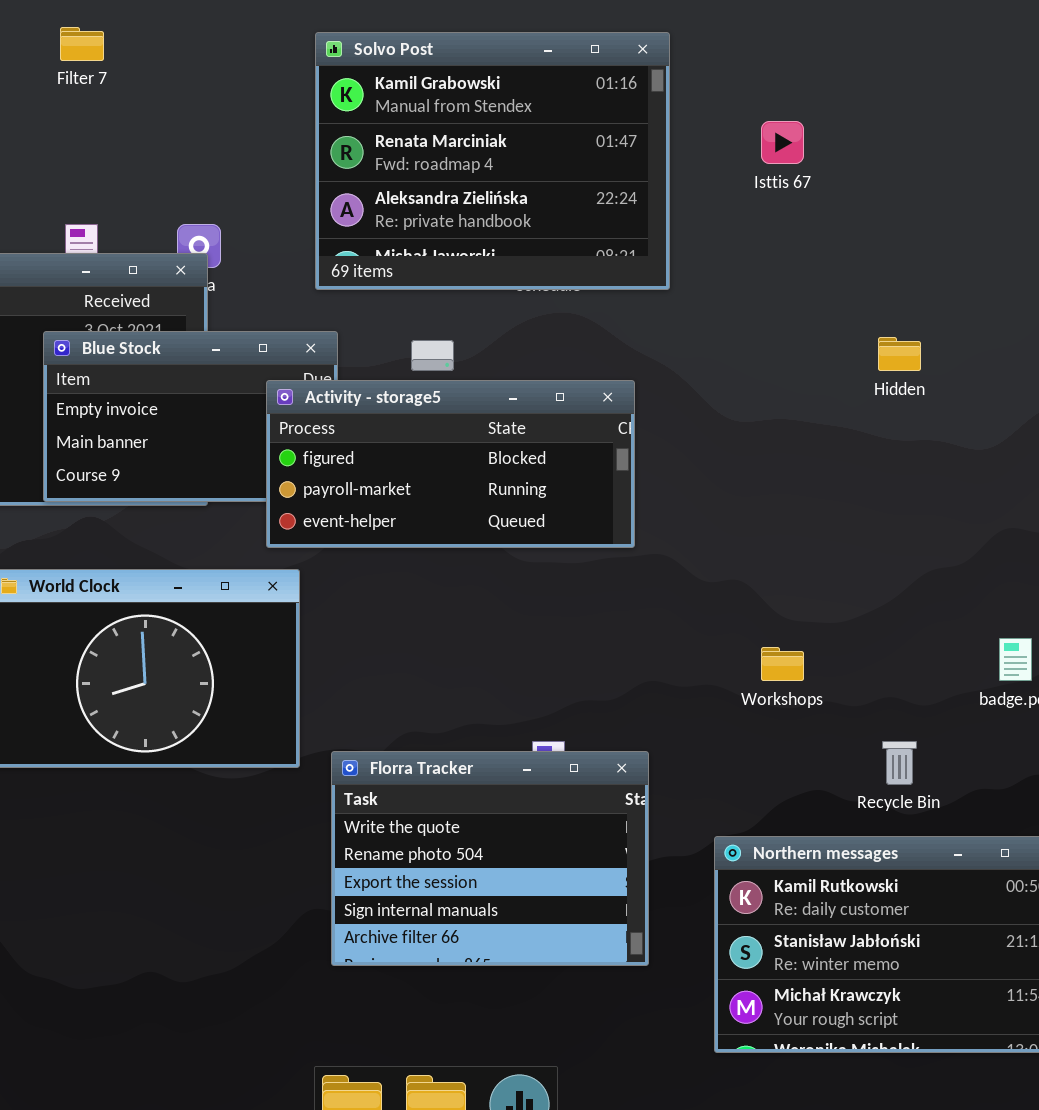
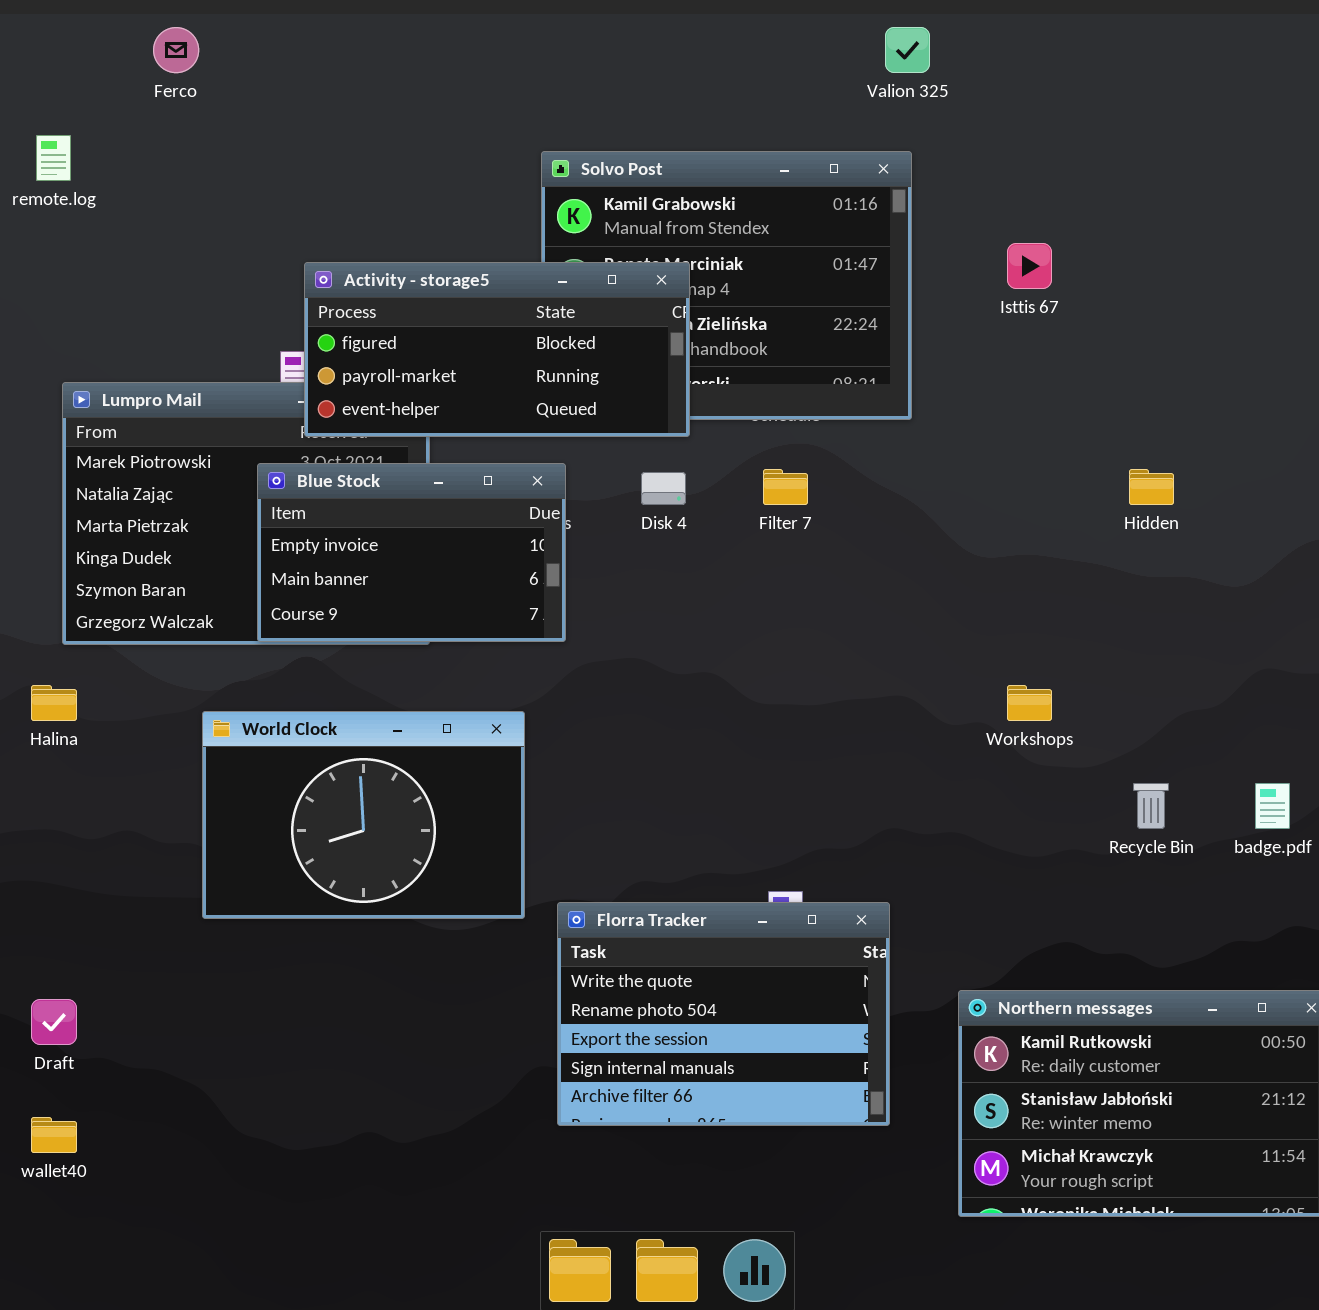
Filter 7: [60,27,104,61] -> [763,469,808,505], moved
Activity - storage5: [266,380,635,548] -> [304,262,690,437], moved
Workshops: [761,647,804,681] -> [1007,685,1052,721], moved
Recycle Bin: [882,741,917,785] -> [1133,783,1169,829], moved

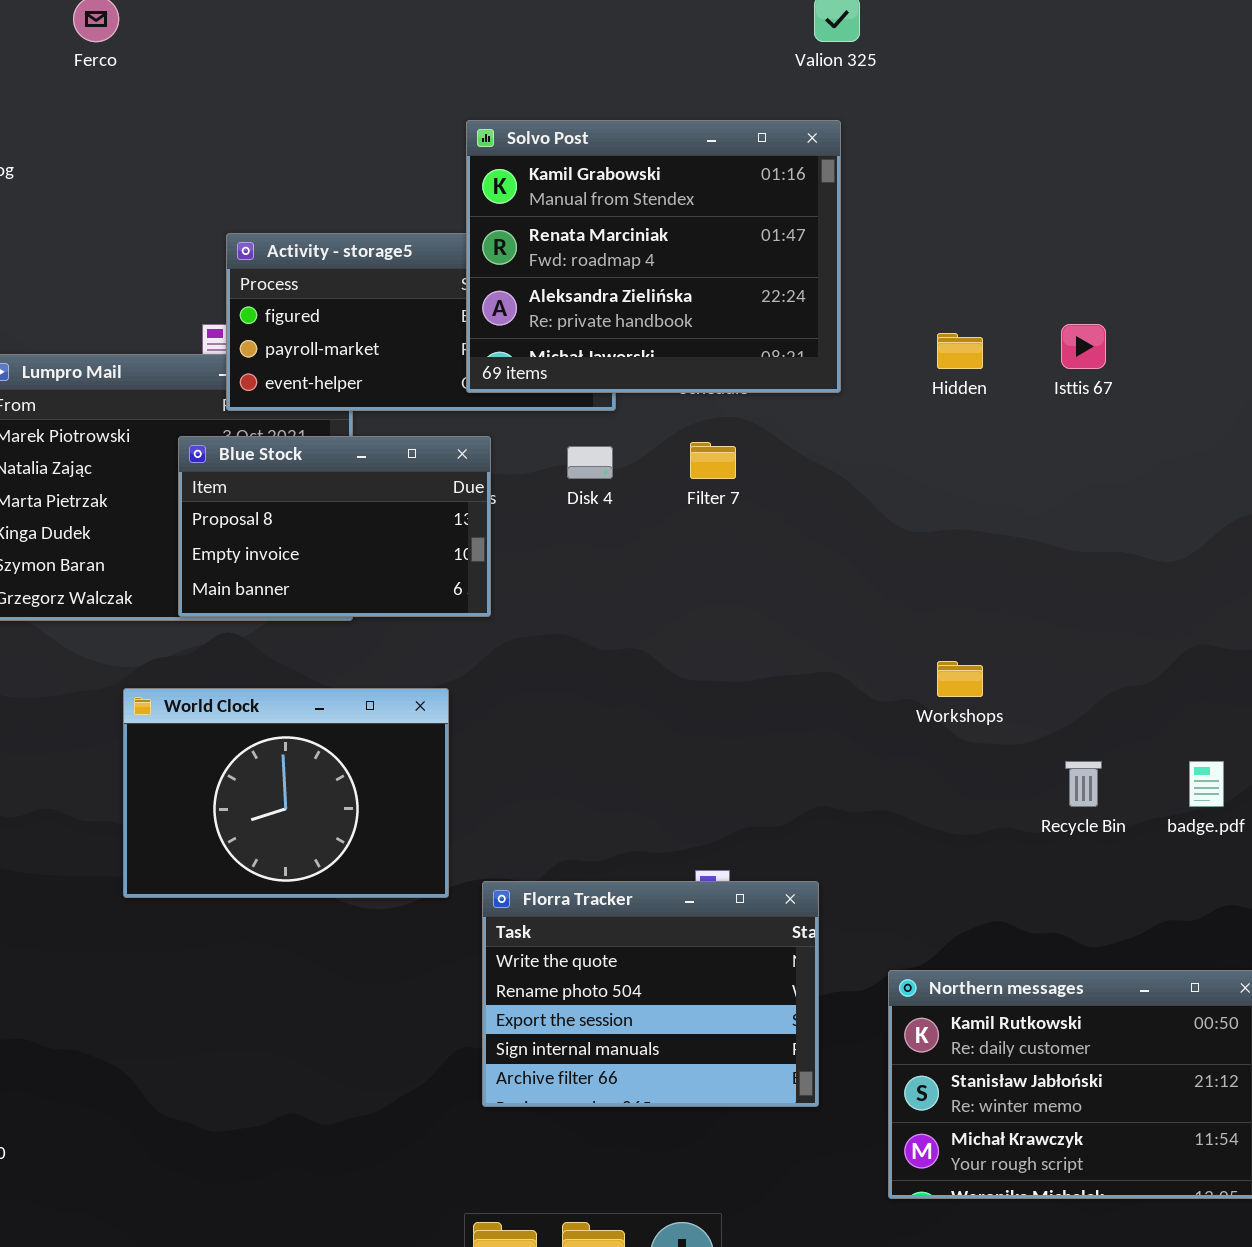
Solvo Post: [541,151,912,420] -> [466,120,841,393], raised
Isttis 67: [1007,243,1052,289] -> [1061,324,1106,369], moved
Blue Stock: [257,463,566,642] -> [178,436,491,617], scrolled up 1 row
Hidden: [1129,469,1174,505] -> [937,333,983,369], moved

